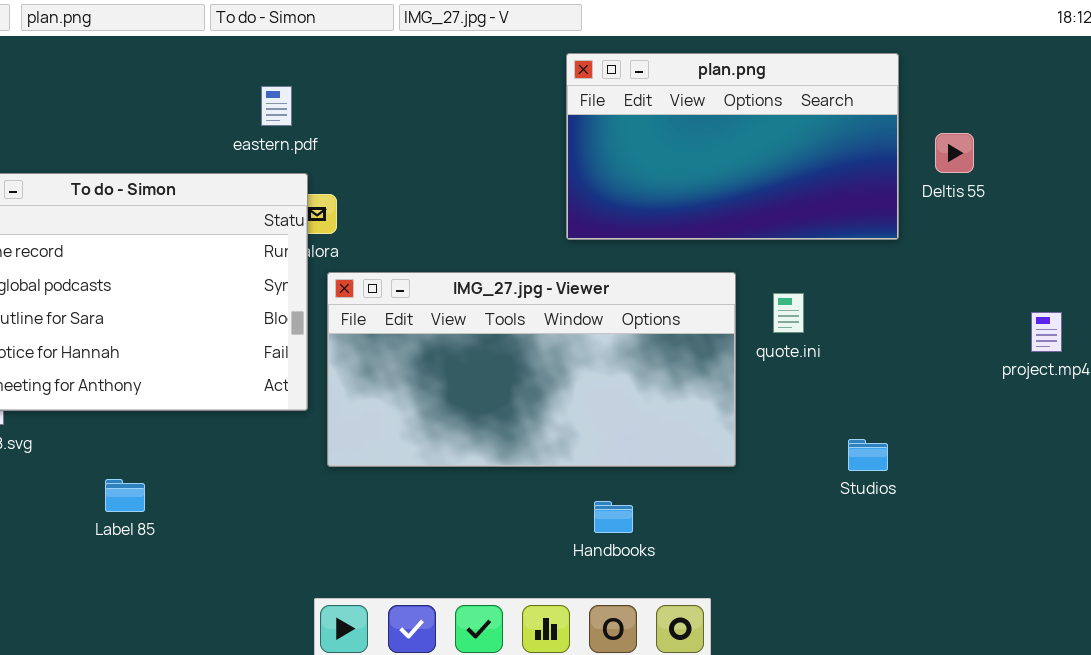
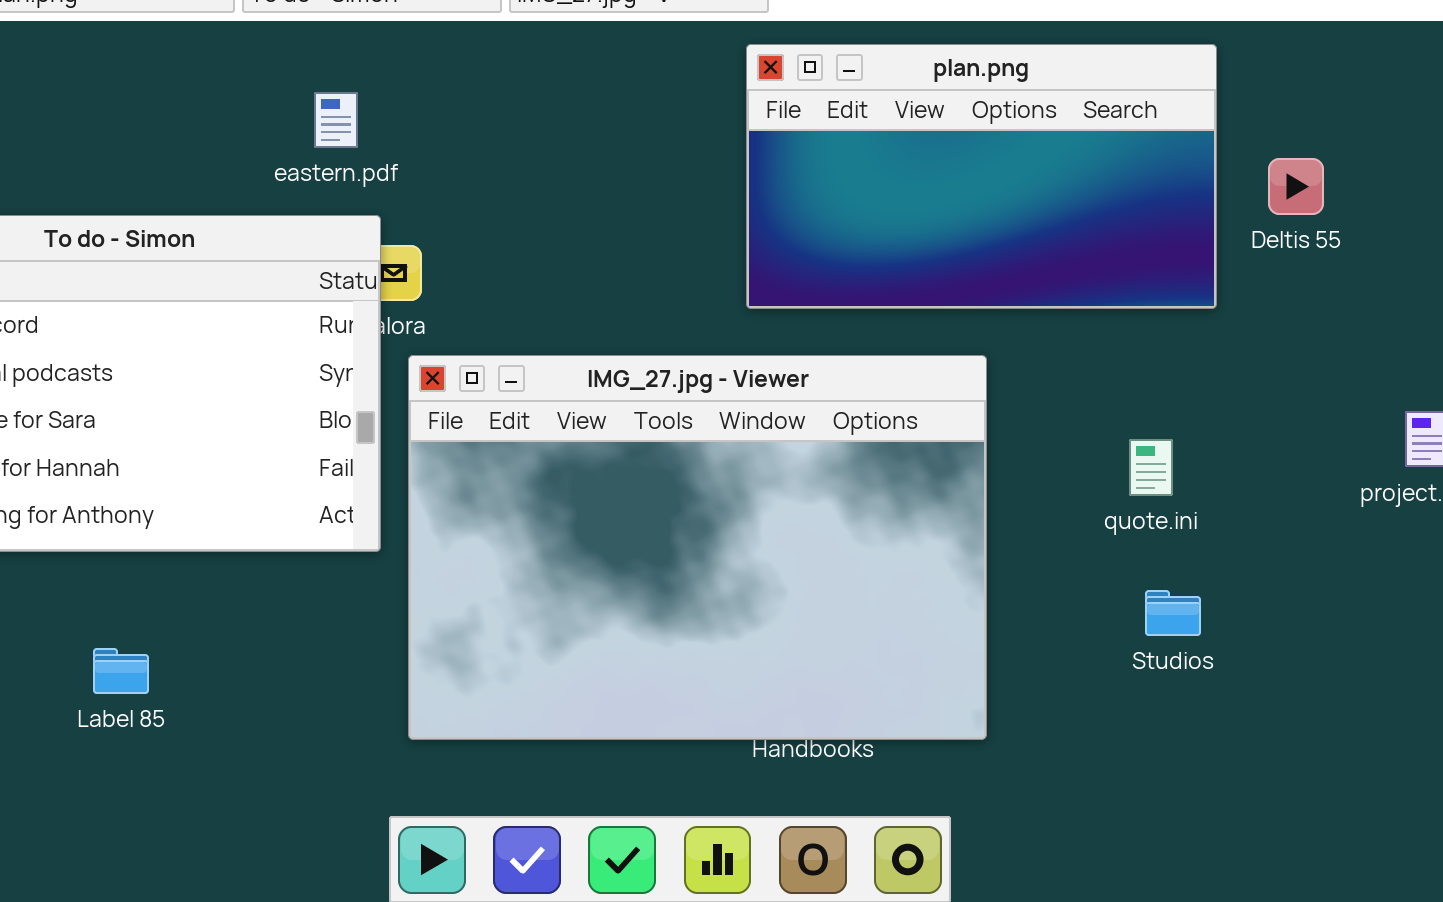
IMG_27.jpg - Viewer: [327,272,736,467] -> [408,355,987,740], resized
quote.ini: [773,293,804,333] -> [1129,439,1173,496], moved

